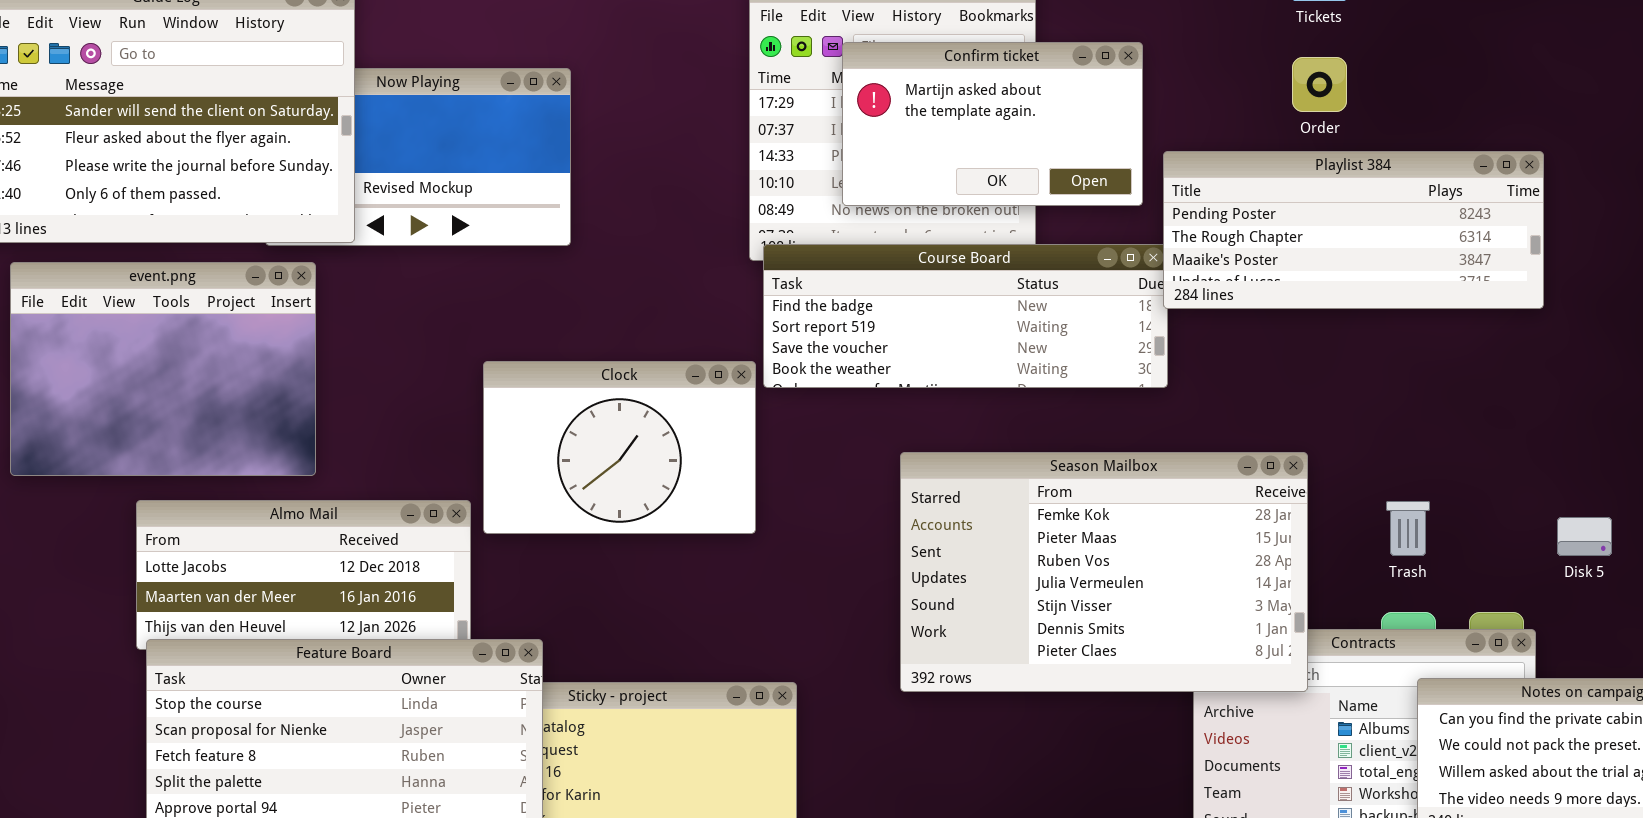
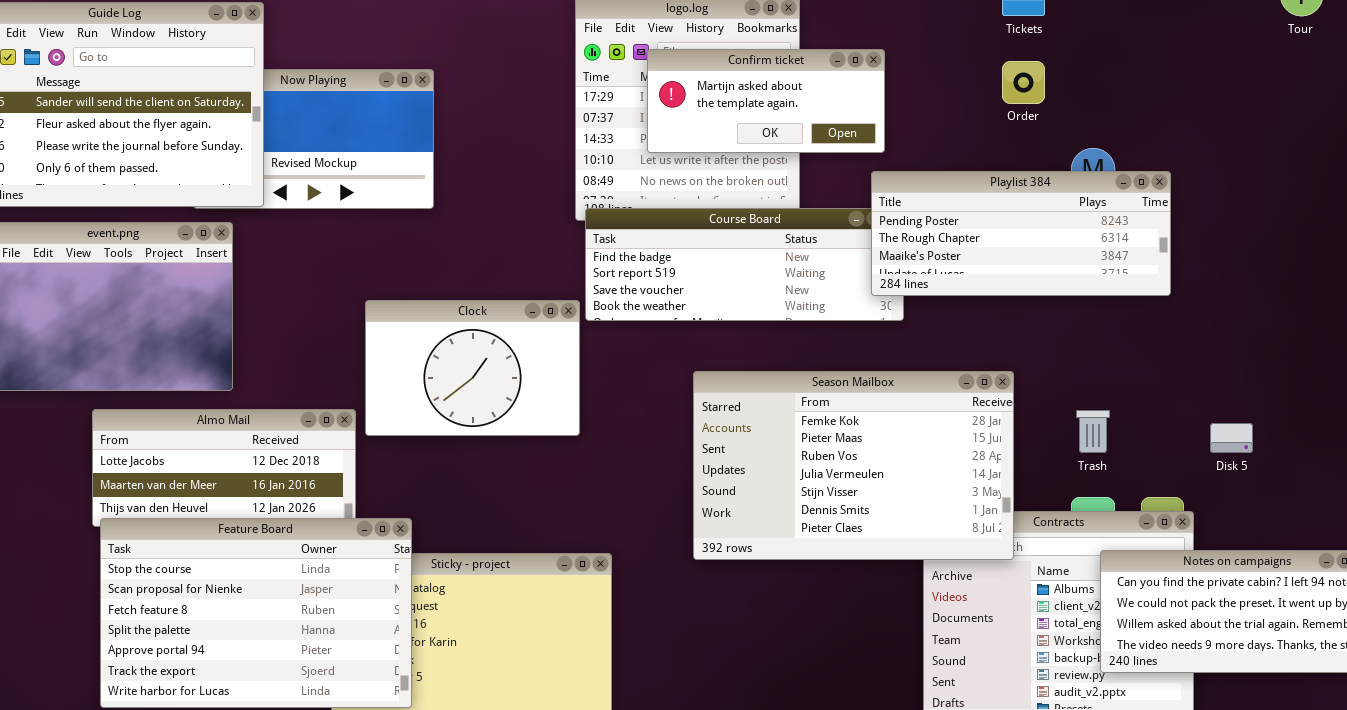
Confirm ticket: [842,42,1143,206] -> [647,49,885,153], resized
Playlist 384: [1163,151,1544,309] -> [871,171,1171,296], moved

